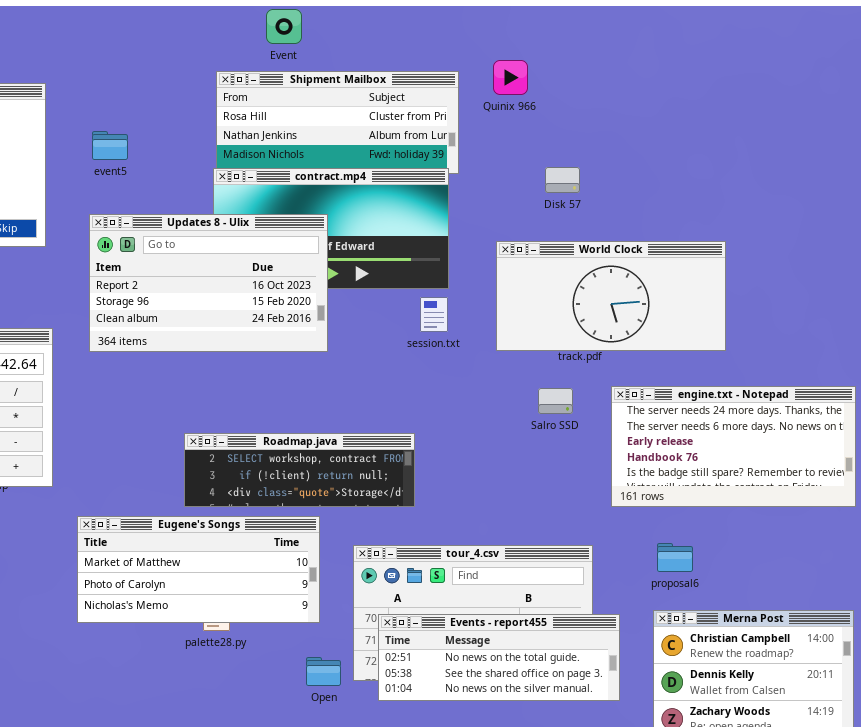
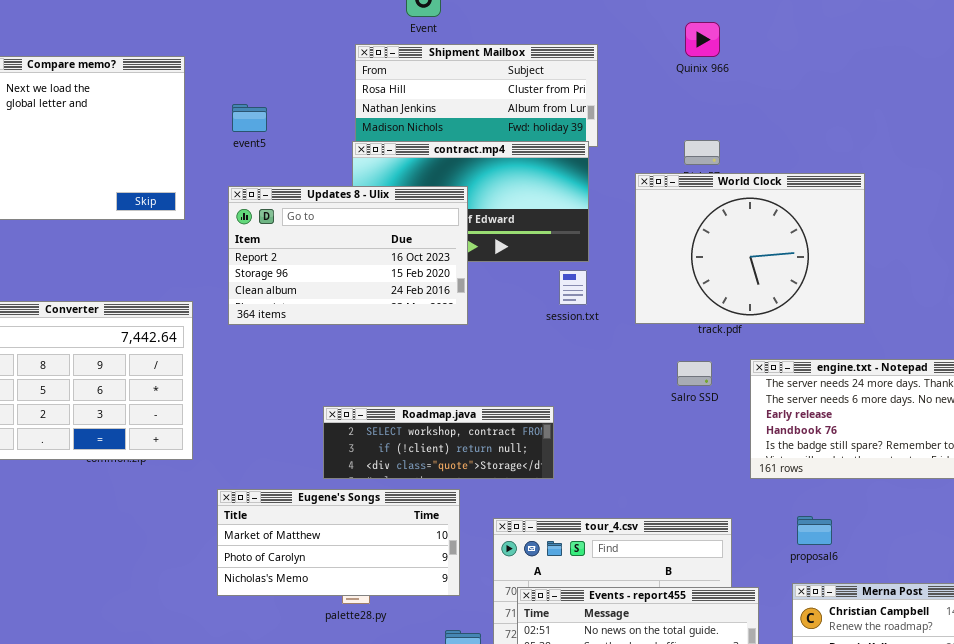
Quinix 966: [493,60,528,95] -> [685,22,720,57], moved
World Clock: [496,241,726,351] -> [635,173,865,324], resized

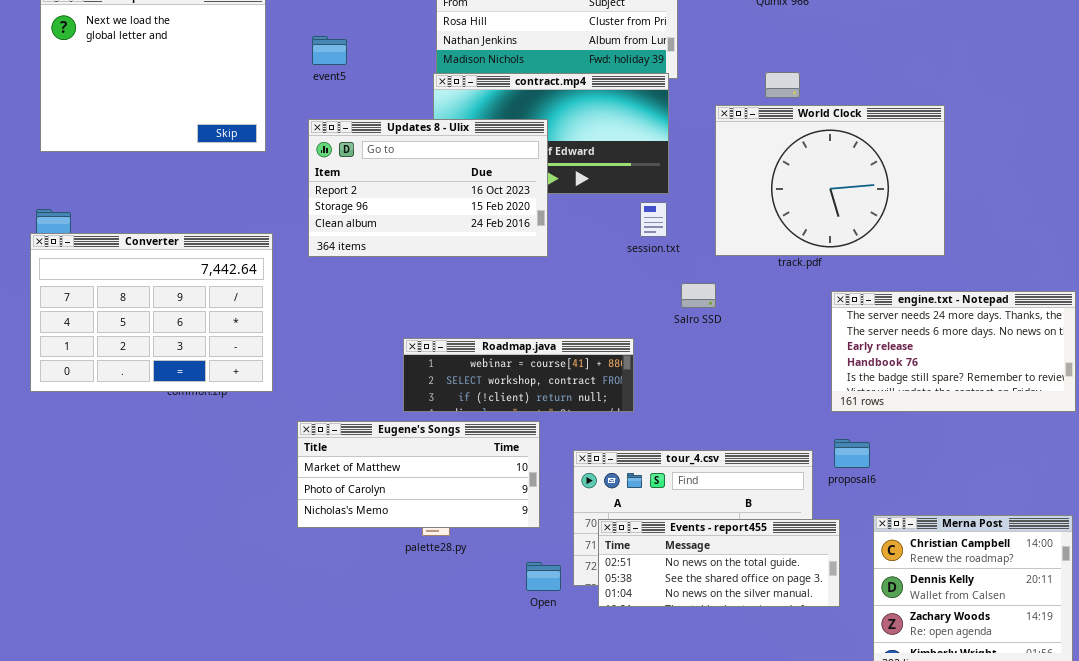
Salro SSD: [677,361,712,386] -> [681,283,716,308], moved
Roadmap.java: [323,406,554,479] -> [403,338,634,412], scrolled up 1 row
proposal6: [797,516,832,545] -> [834,439,870,468], moved

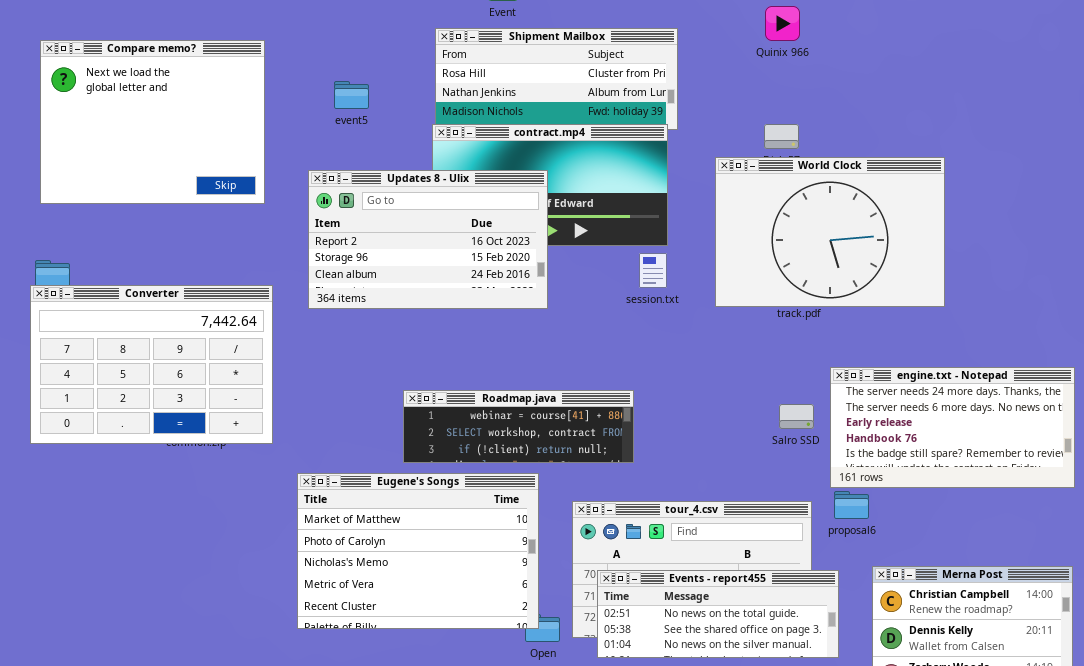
event5: [312,36,347,65] -> [334,81,369,109], moved
Salro SSD: [681,283,716,308] -> [779,404,814,429], moved
engine.txt - Notepad: [831,291,1076,412] -> [830,367,1075,488], moved
Eugene's Songs: [297,421,540,528] -> [297,473,539,629], resized

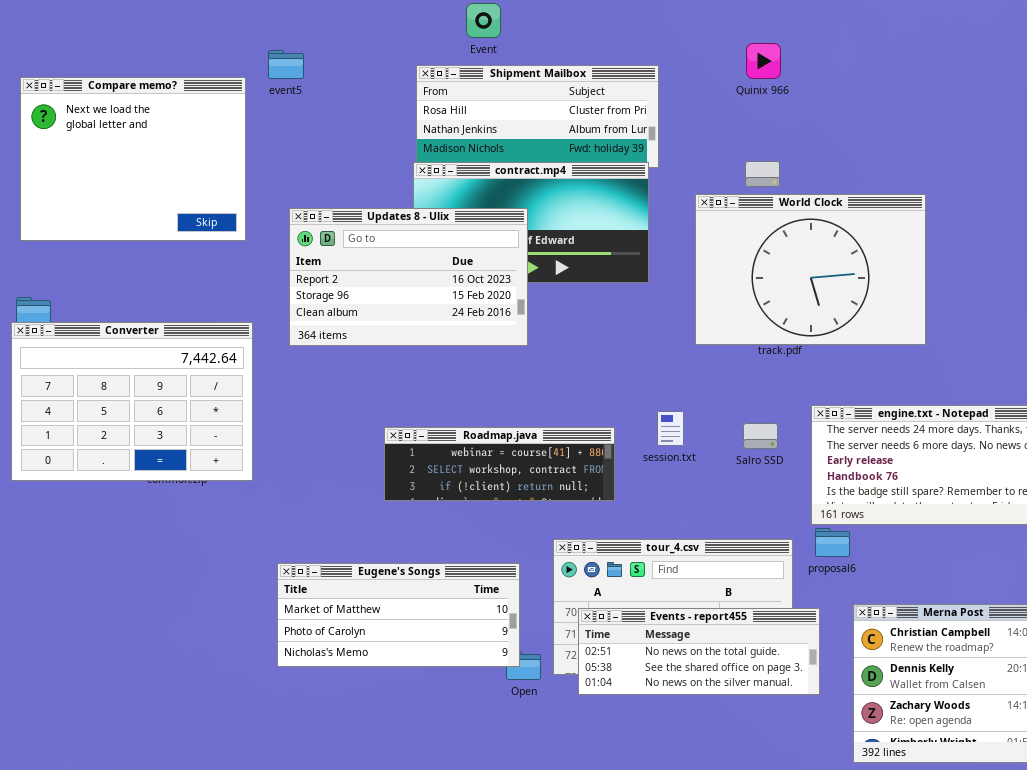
event5: [334,81,369,109] -> [268,50,304,79], moved
session.txt: [639,253,667,288] -> [657,411,684,446], moved
Salro SSD: [779,404,814,429] -> [743,423,778,449], moved
Eugene's Songs: [297,473,539,629] -> [277,563,520,667], resized

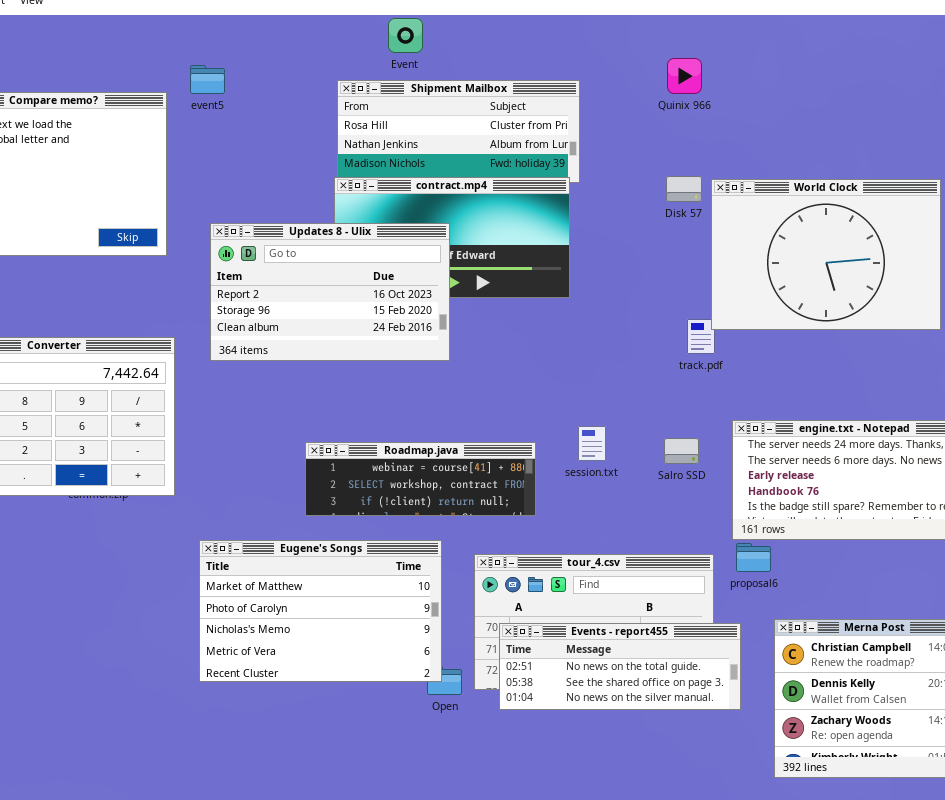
World Clock: [695,194,926,345] -> [711,179,941,330], moved
Eugene's Songs: [277,563,520,667] -> [199,540,442,682], resized

